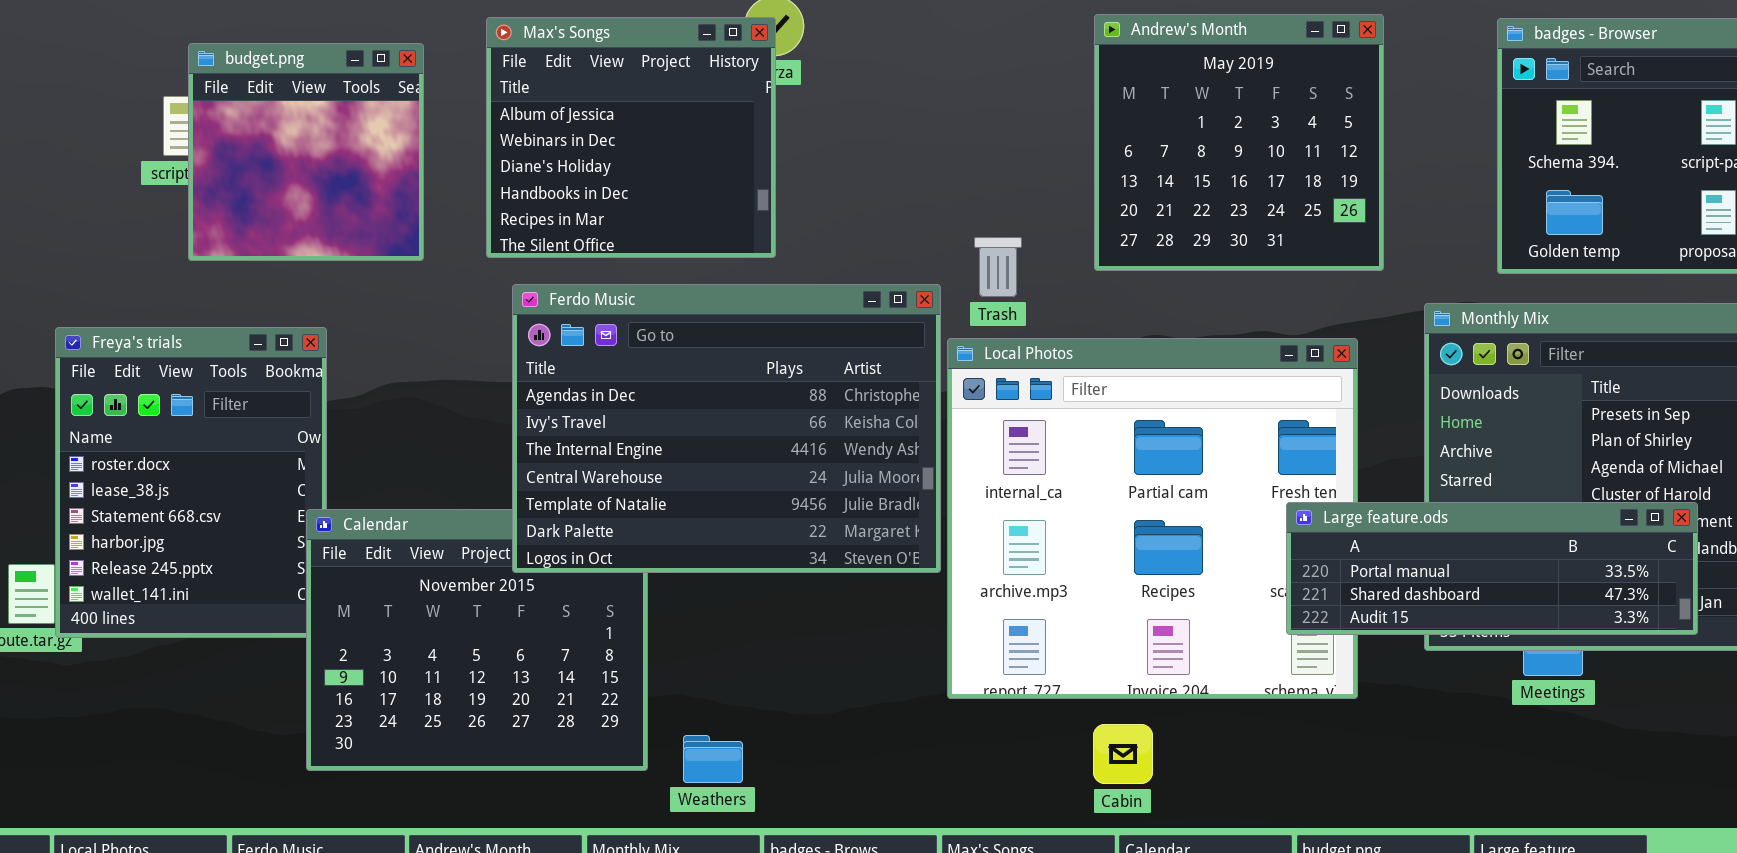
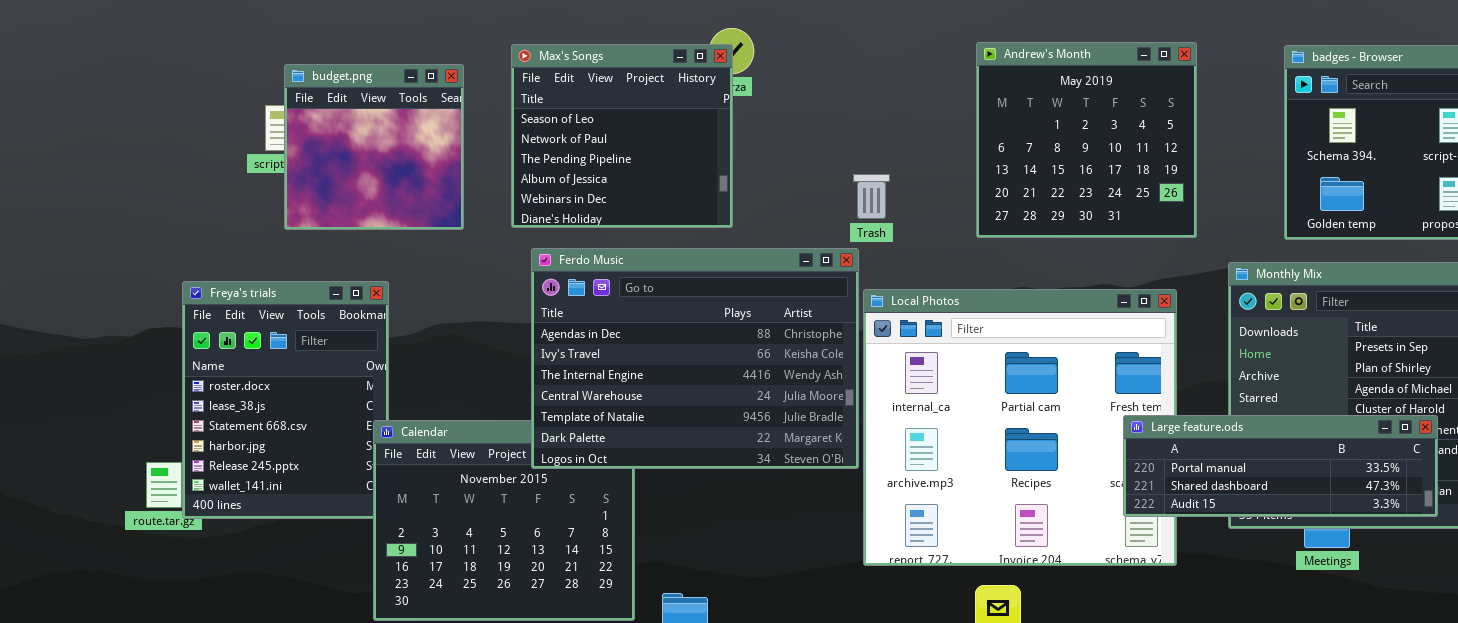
Max's Songs: [486,17,776,258] -> [511,44,733,228], scrolled up 3 rows
Trash: [974,237,1022,297] -> [853,174,890,219], moved

